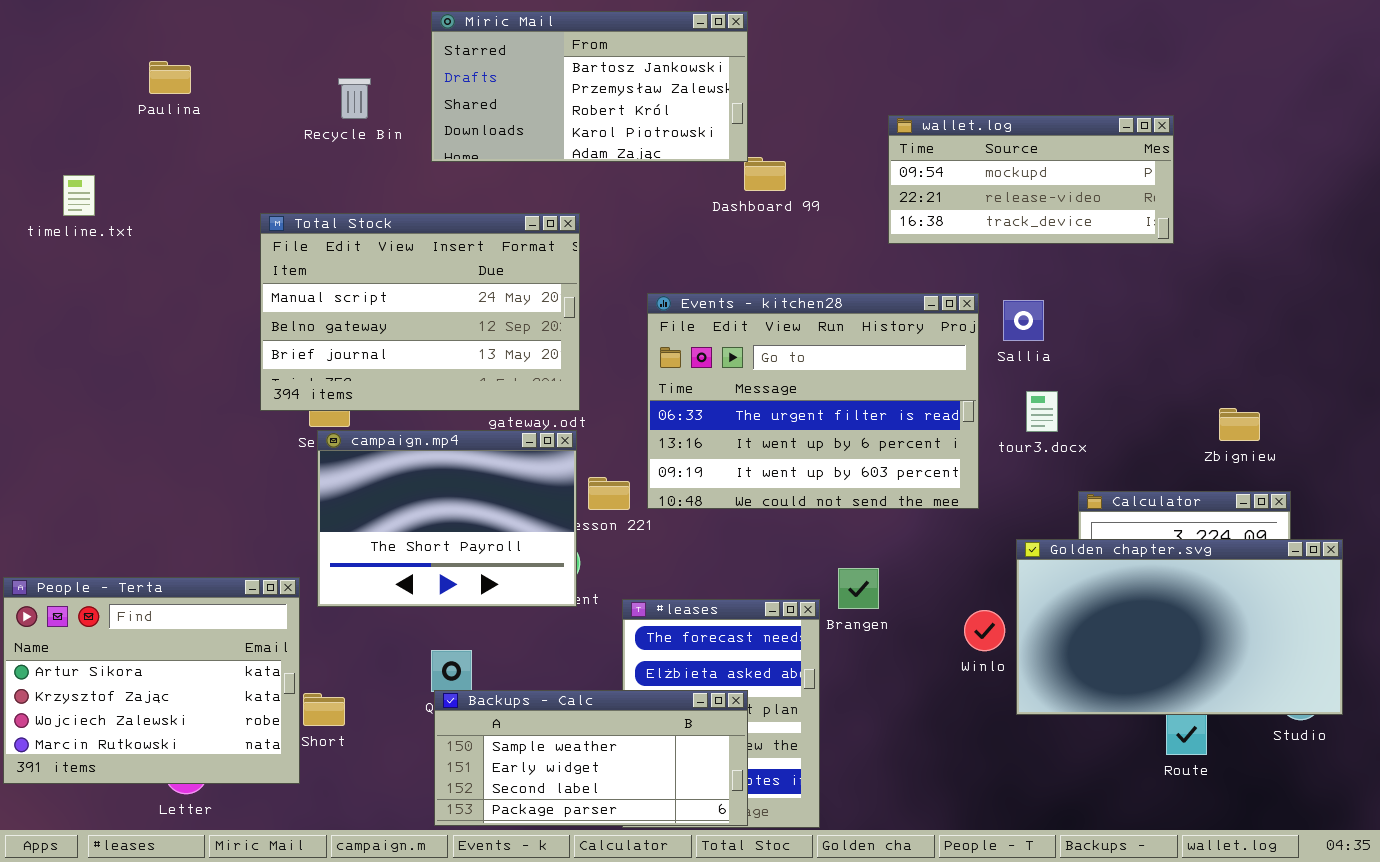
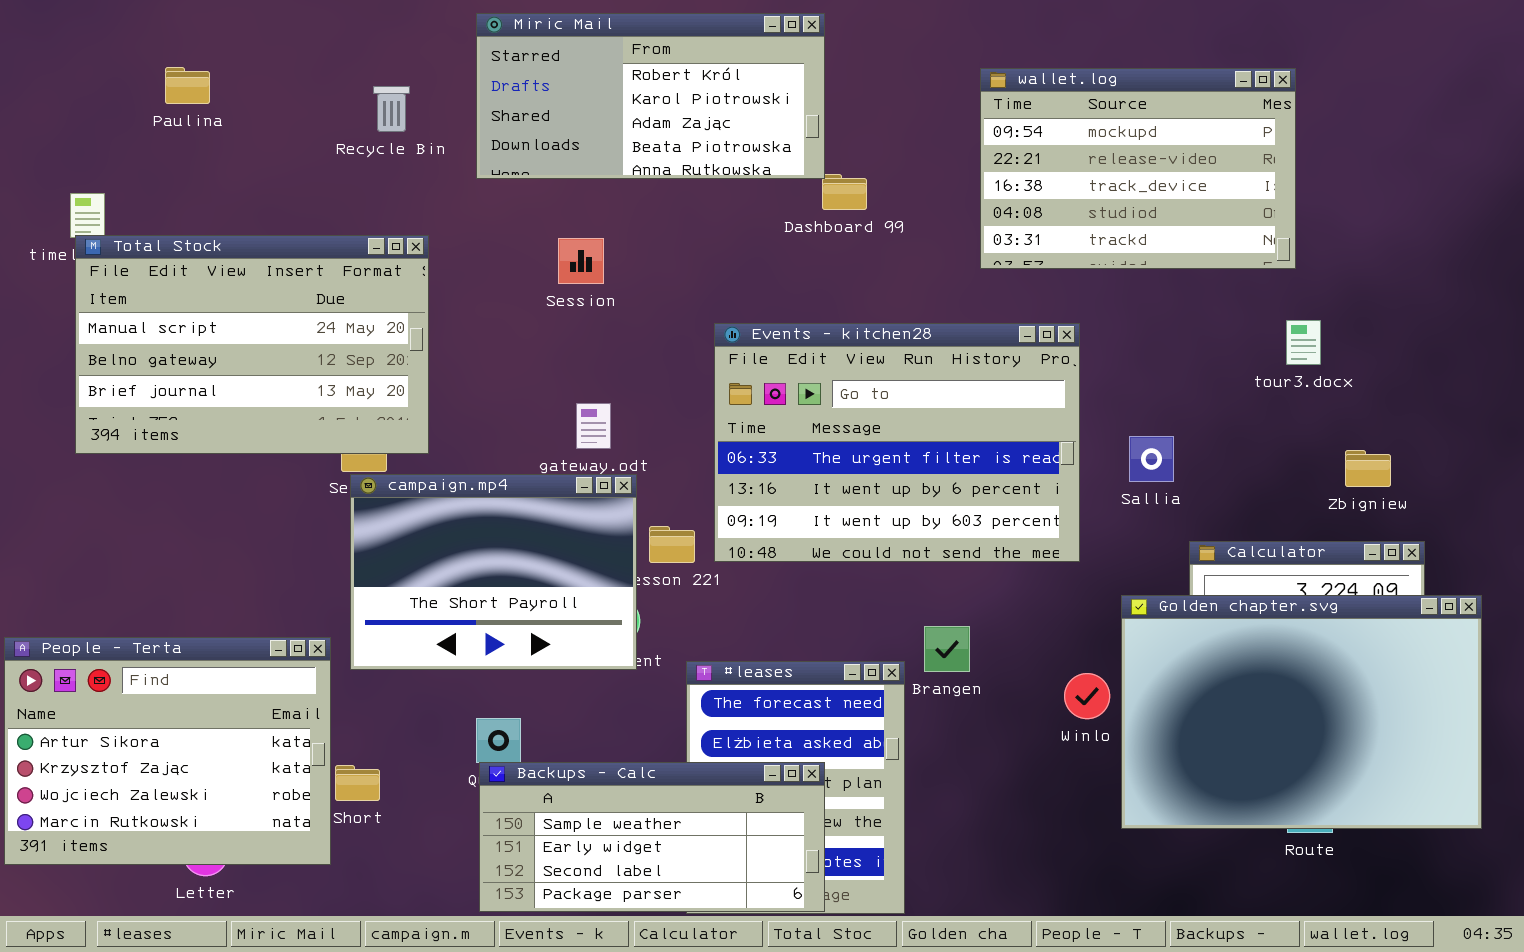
Miric Mail: [431,11,748,162] -> [476,13,825,179], scrolled down 2 rows
wallet.log: [888,115,1174,244] -> [980,68,1296,269], resized
Total Stock: [260,213,580,411] -> [75,235,429,454], moved
Sallia: [1003,300,1044,341] -> [1129,436,1174,482], moved
tour3.docx: [1026,391,1058,432] -> [1286,320,1321,365], moved
Golden chapter.svg: [1016,539,1343,715] -> [1121,595,1482,829], resized

